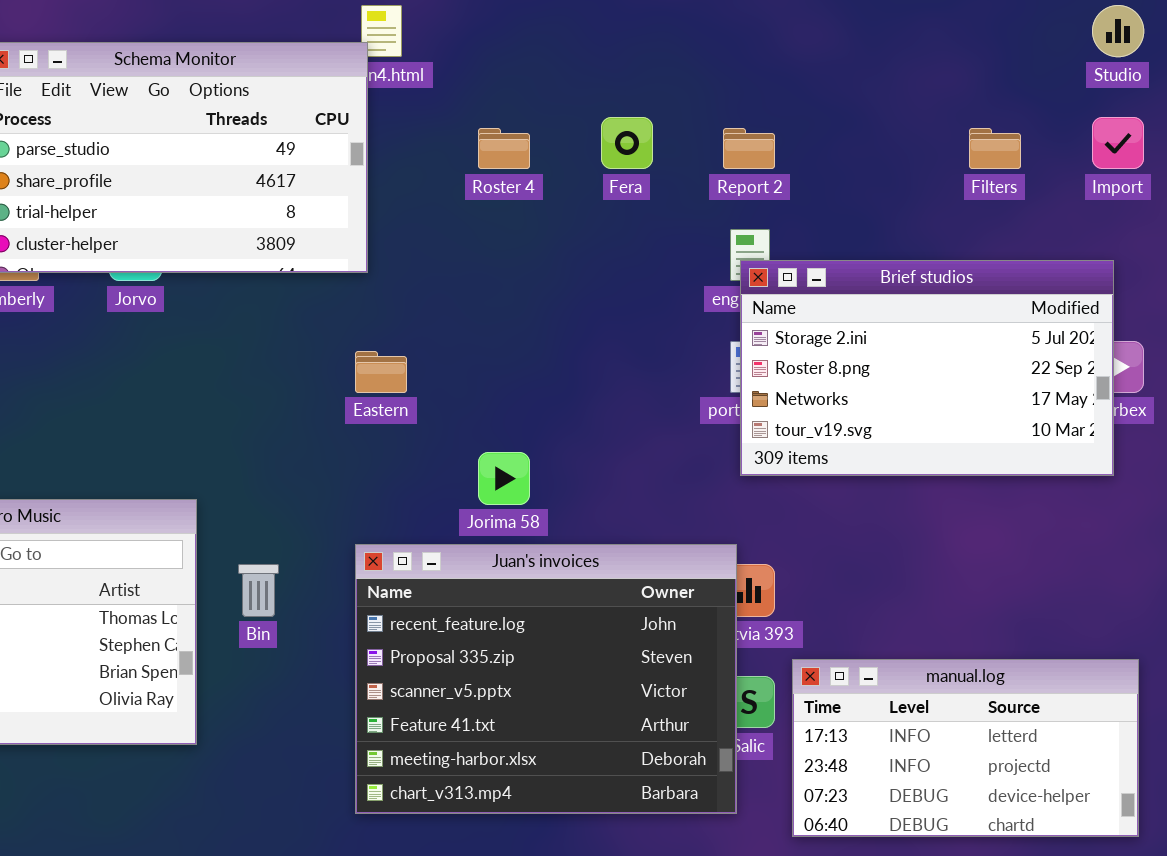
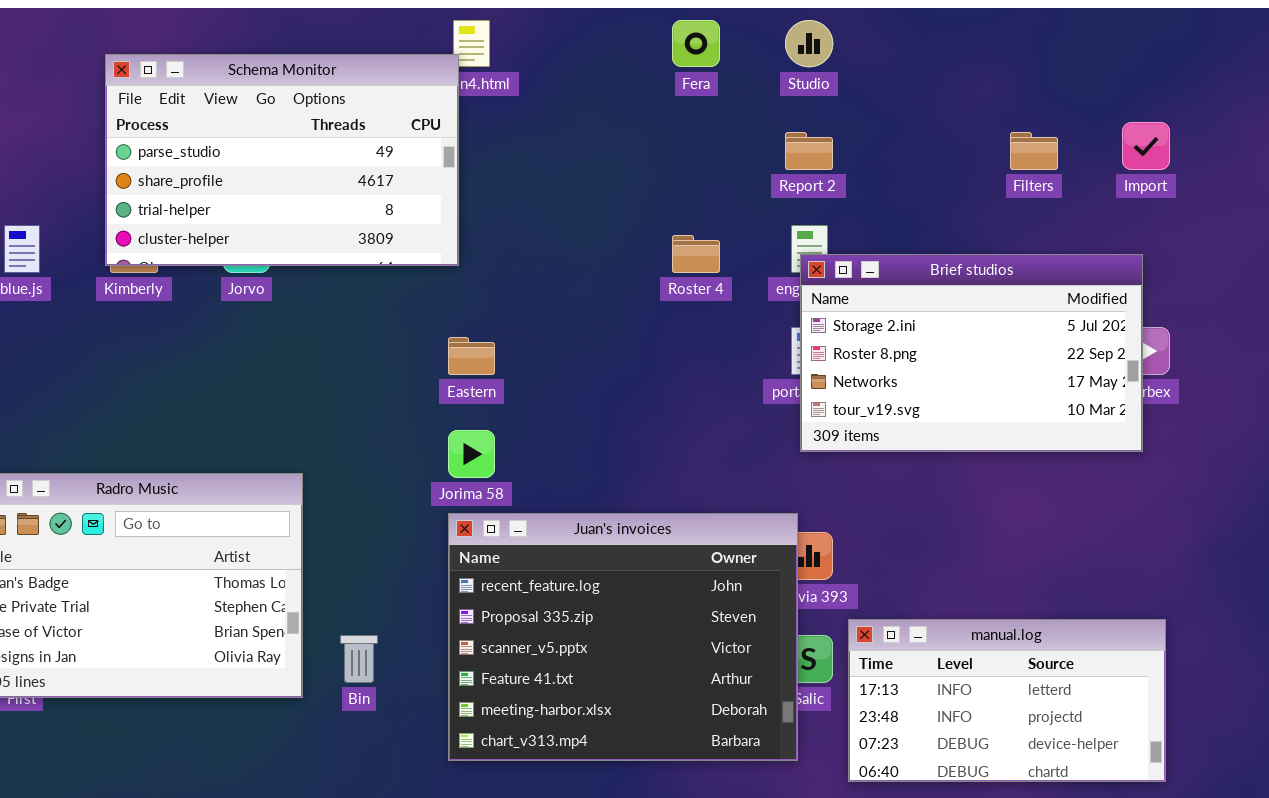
Studio: [1092,5,1144,57] -> [785,20,833,67], moved
Fera: [601,117,653,169] -> [672,20,720,67], moved
Roster 4: [478,128,530,169] -> [672,235,720,273], moved
Jorima 58: [478,452,530,505] -> [448,430,495,478], moved
Bin: [238,564,279,617] -> [340,635,378,683], moved

